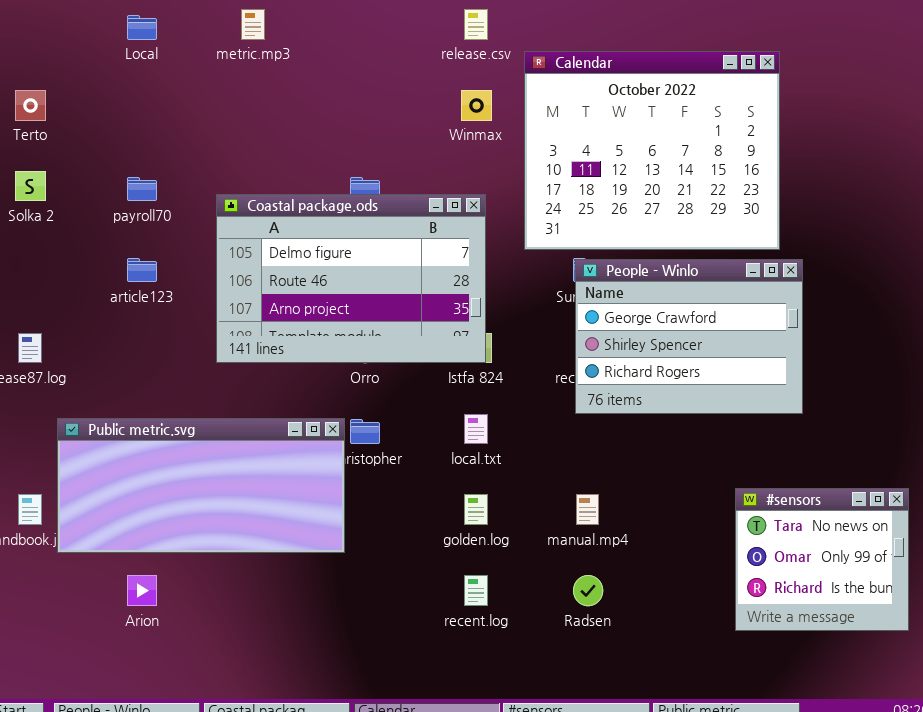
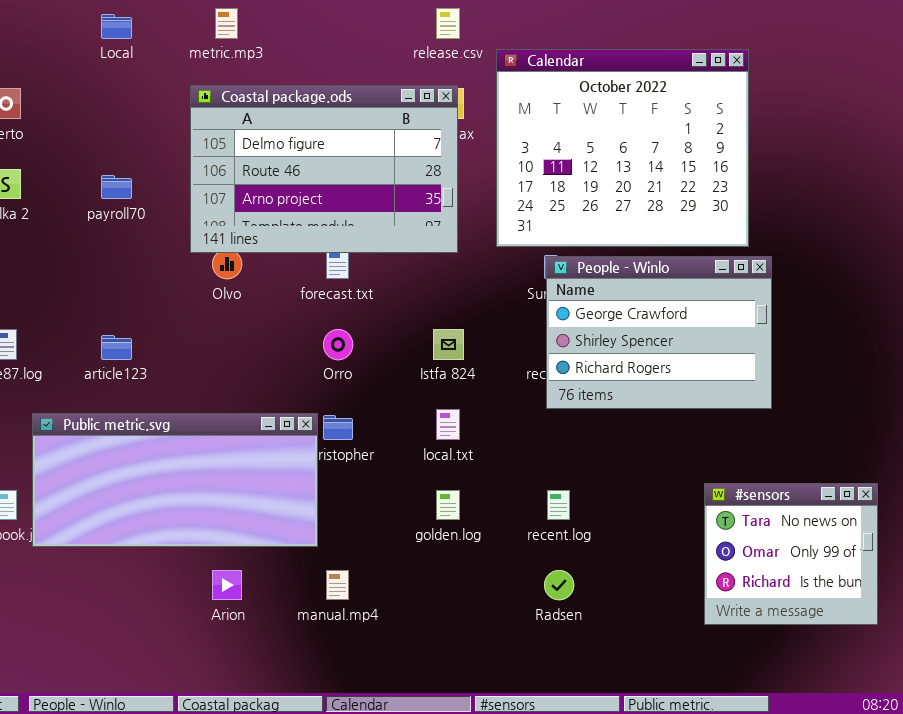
Coastal package.ods: [216,194,486,363] -> [190,85,458,253], moved
article123: [127,258,157,282] -> [101,335,132,360], moved
manual.mp4: [576,494,599,525] -> [326,570,349,600], moved
Arion: [127,575,157,606] -> [212,570,242,600], moved
recent.log: [464,575,488,606] -> [547,490,570,520], moved

